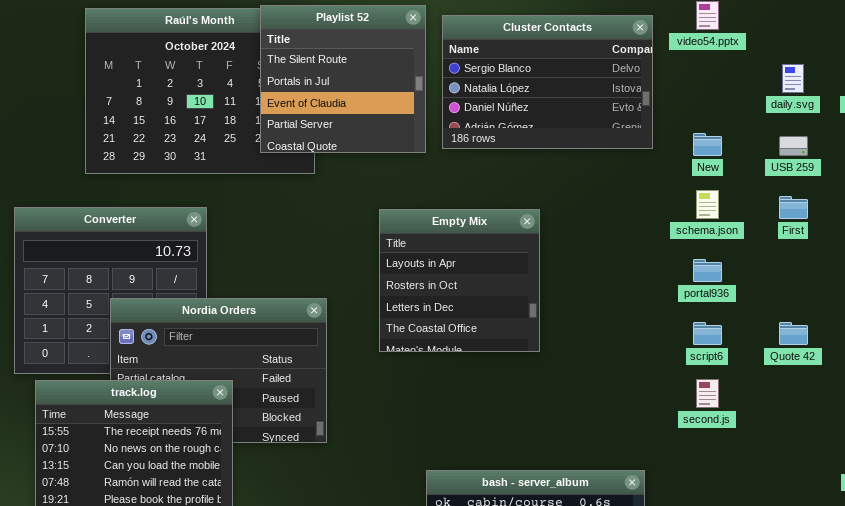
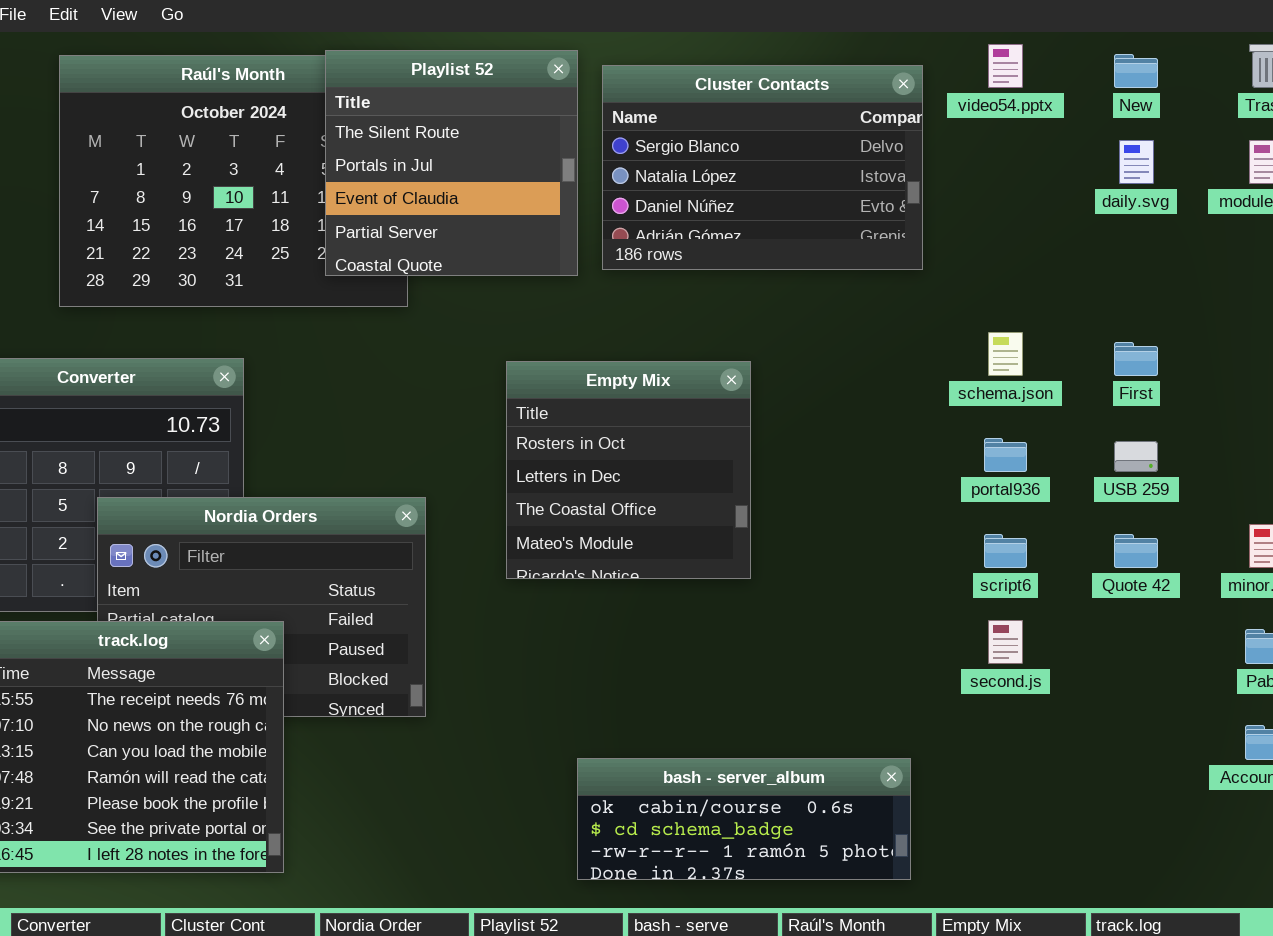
New: [693,133,722,156] -> [1114,54,1158,88], moved
USB 259: [779,136,808,156] -> [1114,441,1158,472], moved
Empty Mix: [379,209,540,352] -> [506,361,751,579], scrolled down 1 row

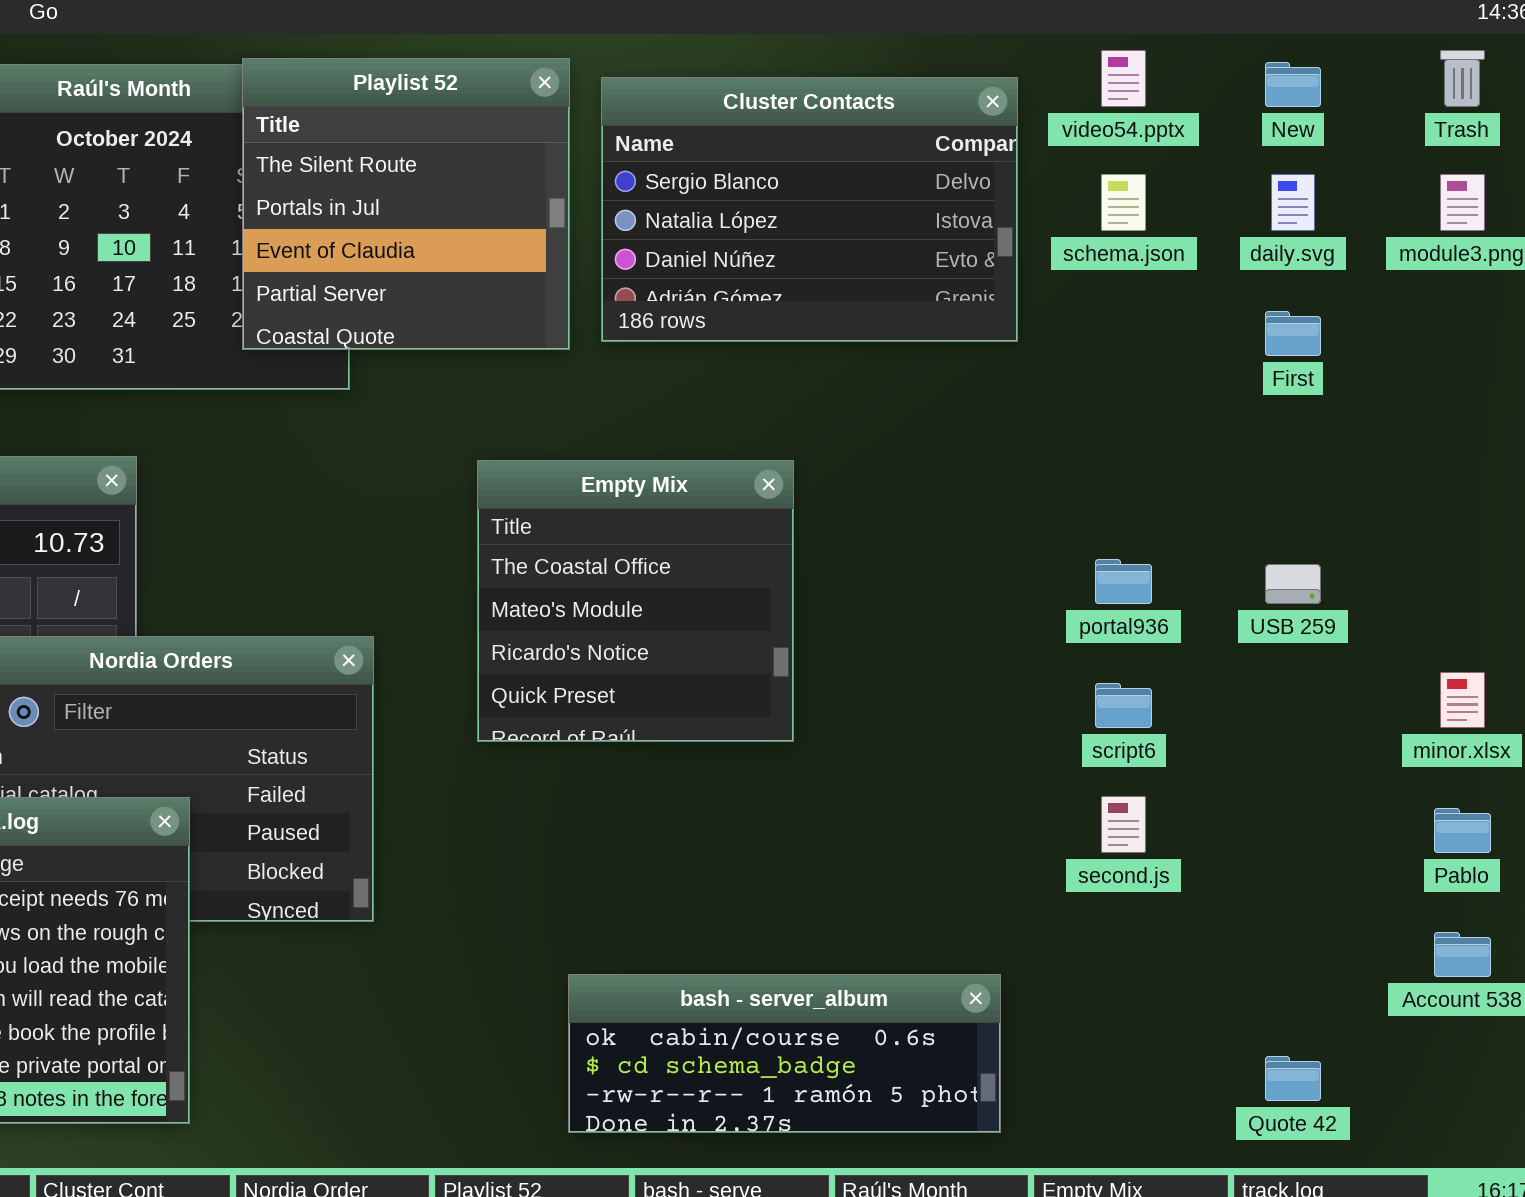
schema.json: [988,332,1023,376] -> [1101,174,1146,231], moved
First: [1114,342,1158,376] -> [1265,311,1321,356], moved
Empty Mix: [506,361,751,579] -> [477,460,794,742], scrolled down 2 rows
Quote 42: [1114,534,1158,568] -> [1265,1056,1321,1101], moved

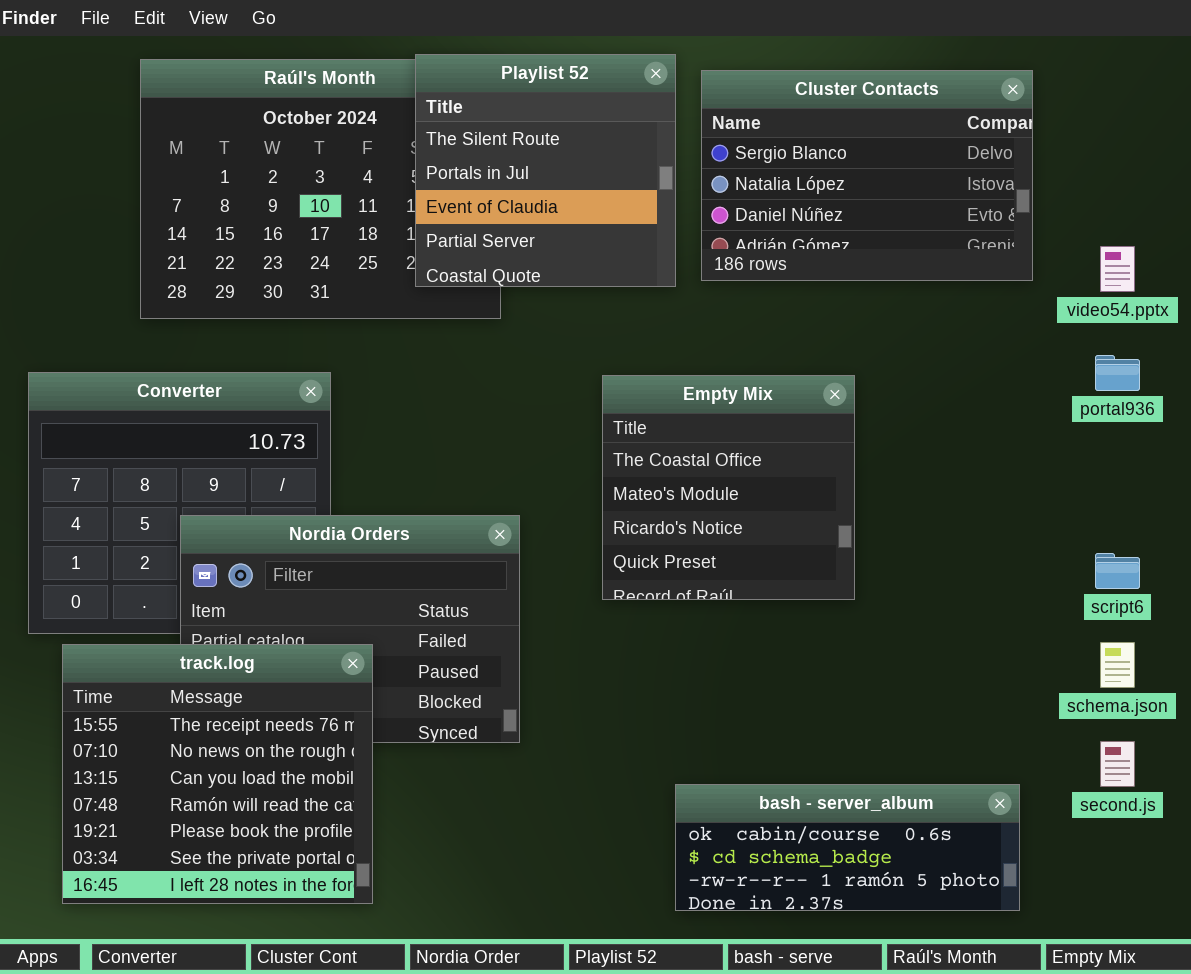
video54.pptx: [1101,50,1146,107] -> [1100,246,1135,292], moved
schema.json: [1101,174,1146,231] -> [1100,642,1135,688], moved
portal936: [1095,559,1152,604] -> [1095,355,1140,391], moved
second.js: [1101,796,1146,853] -> [1100,741,1135,787], moved

